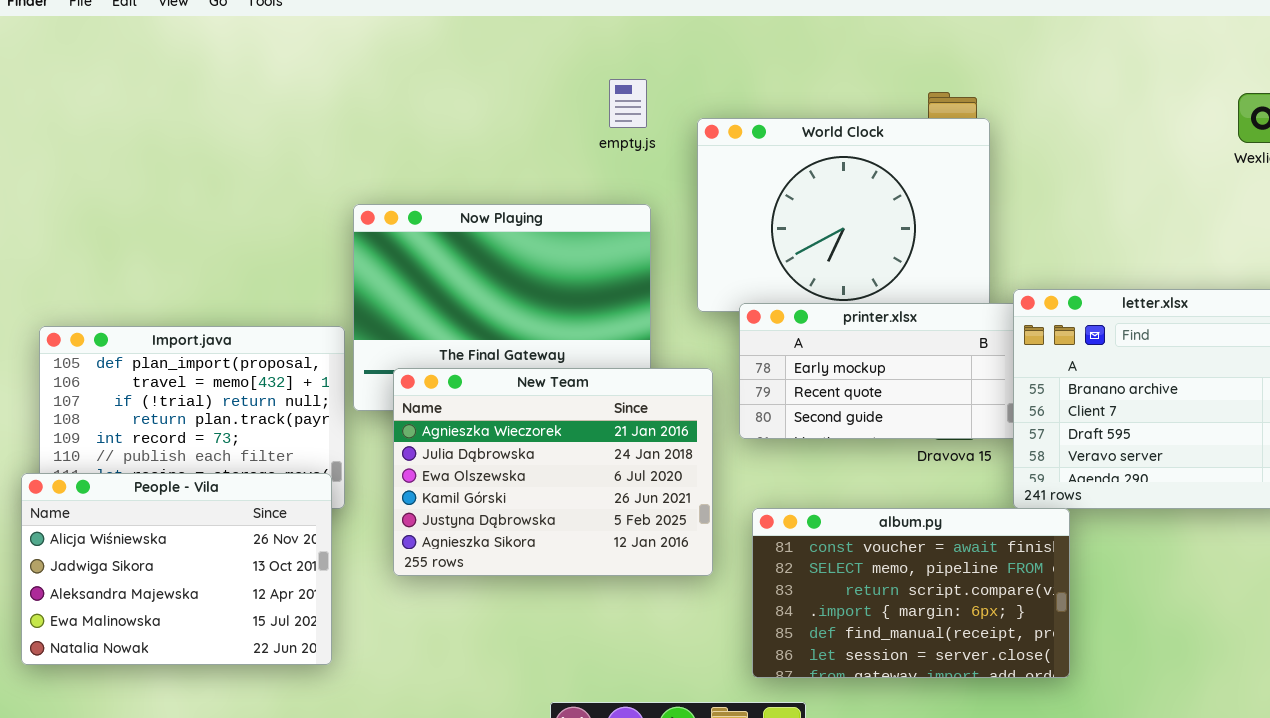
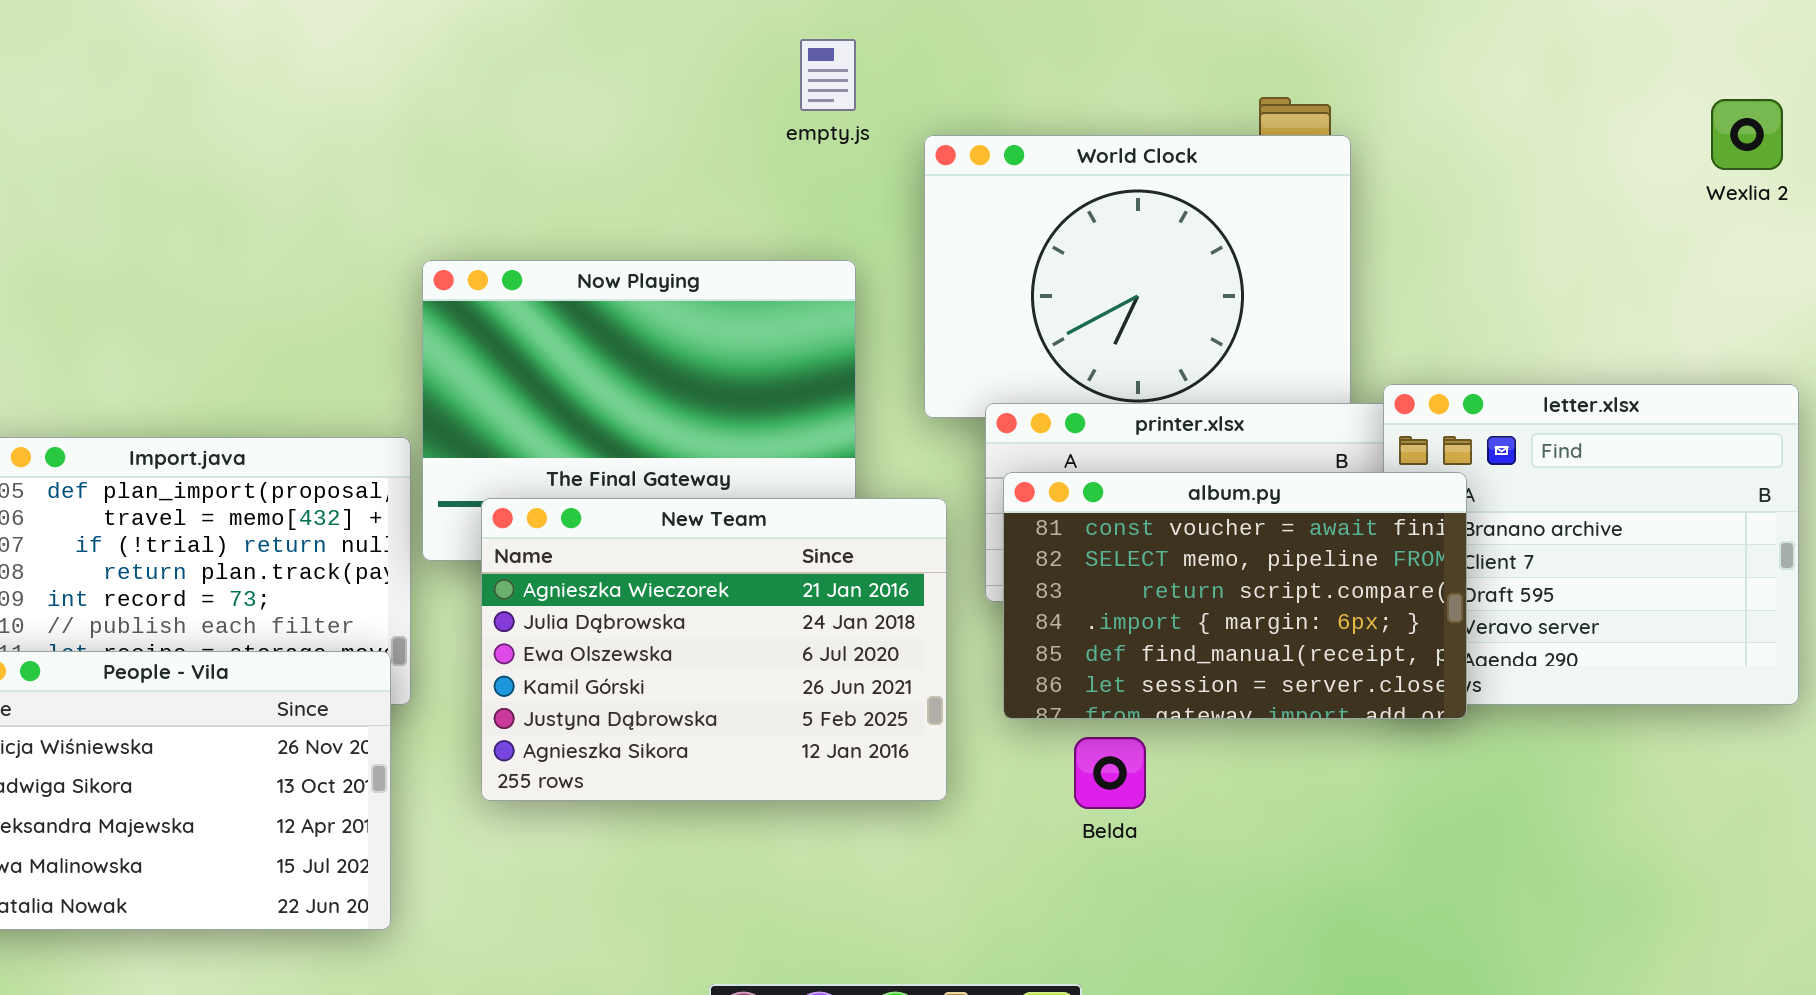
empty.js: [609,79,647,128] -> [800,39,856,111], moved
album.py: [752,508,1070,678] -> [1003,472,1467,719], moved

